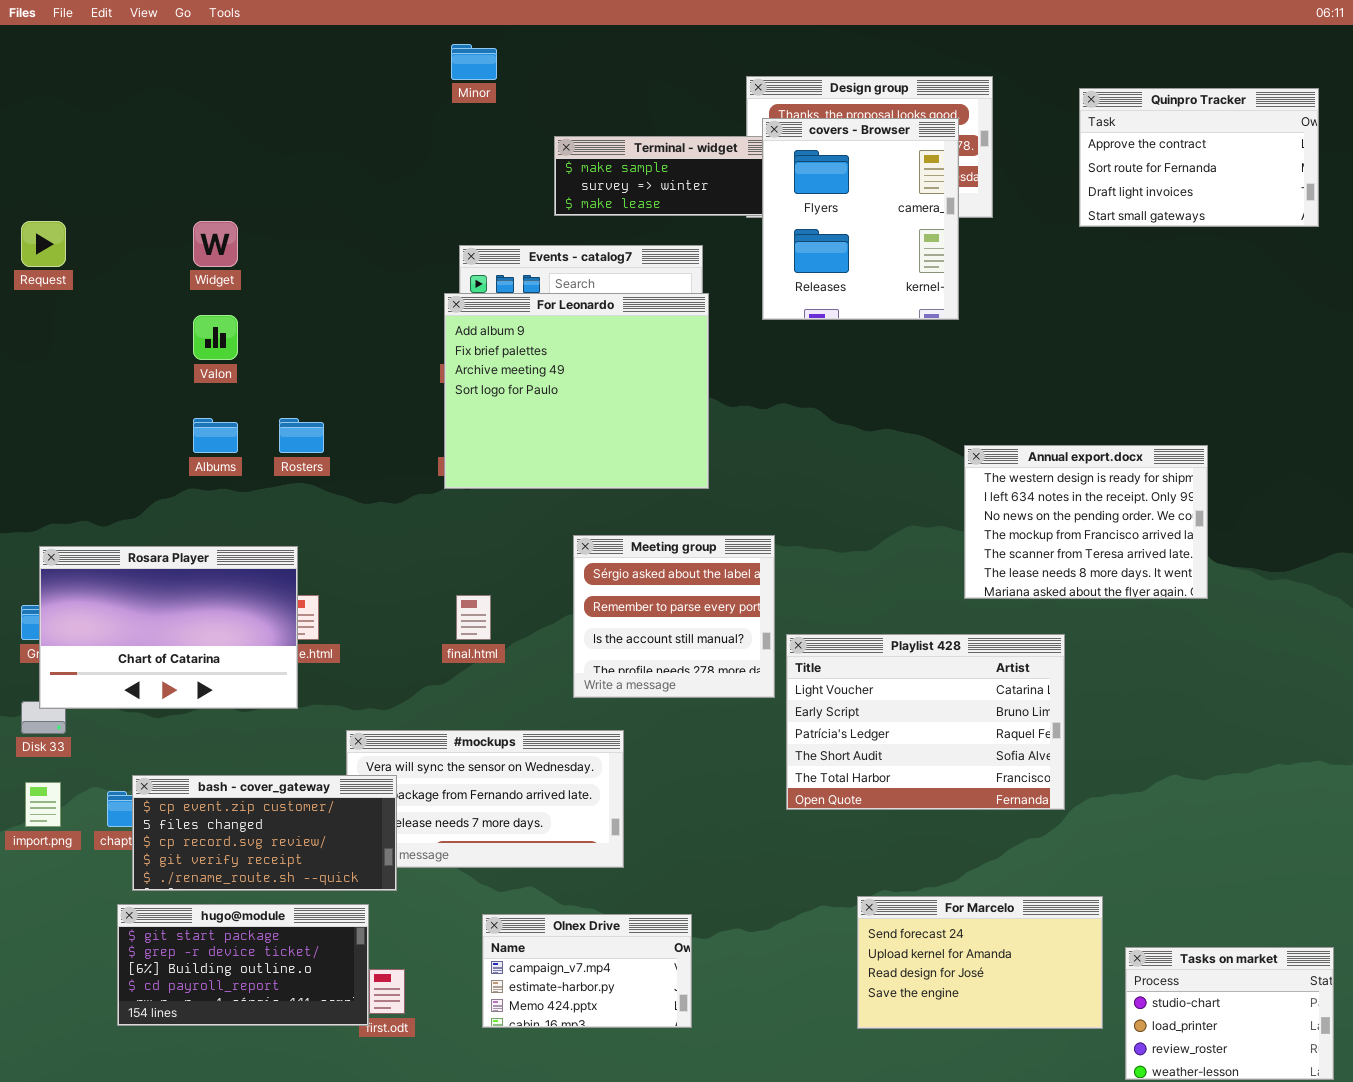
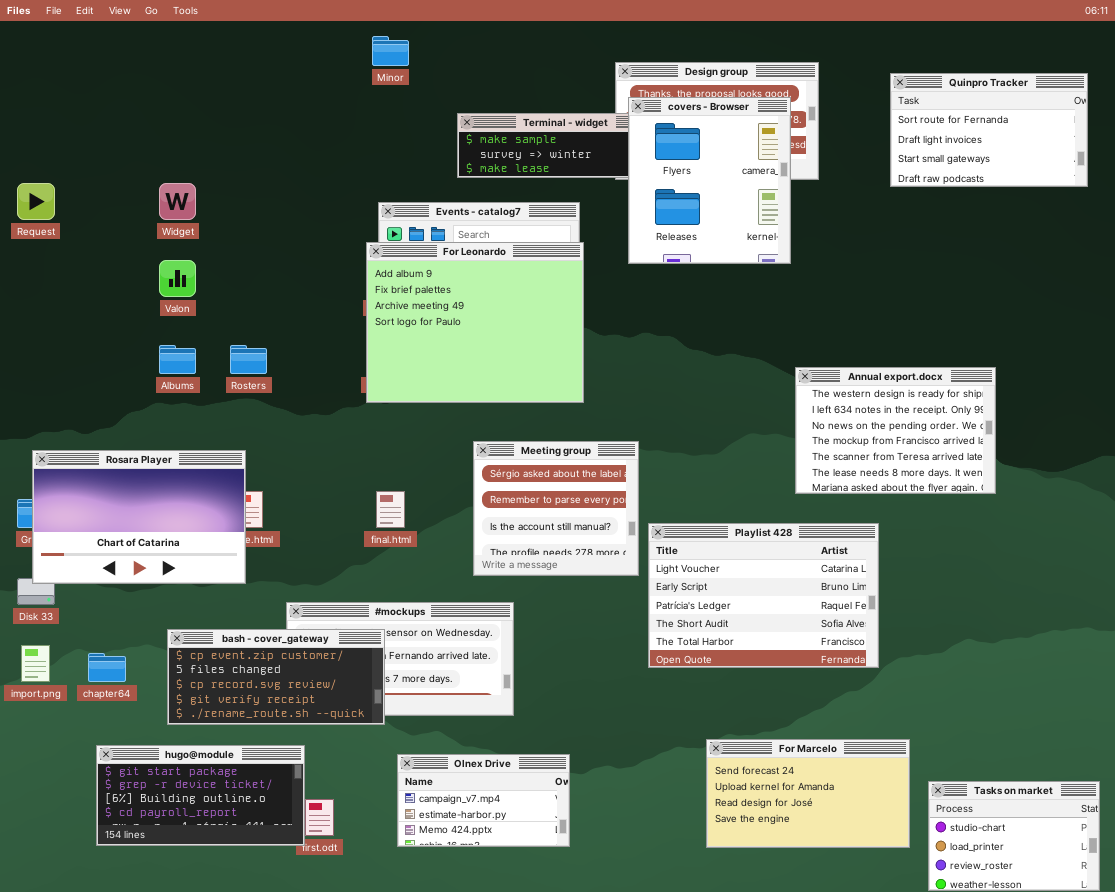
Quinpro Tracker: [1079,88,1319,227] -> [890,73,1088,187], scrolled down 1 row
bash - cover_gateway: [132,775,397,891] -> [167,629,385,725], moved

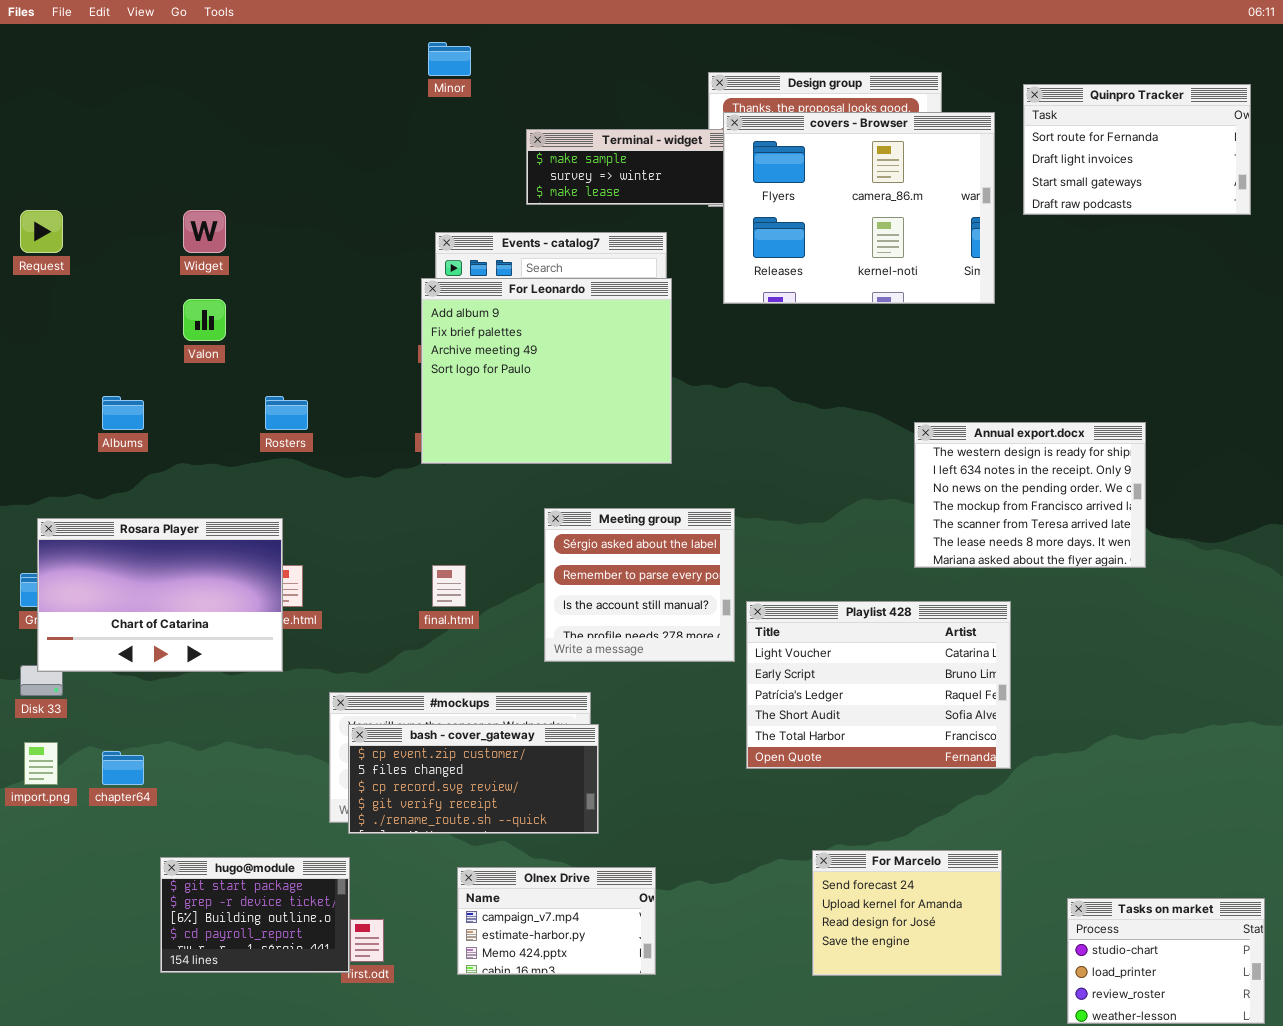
covers - Browser: [628,97,791,264] -> [723,112,995,304], resized
Albums: [159,345,196,374] -> [102,396,144,430], moved
bash - cover_gateway: [167,629,385,725] -> [348,724,599,834], moved
For Marcelo: [706,739,910,848] -> [812,850,1002,976], resized
hugo@module: [96,745,305,846] -> [160,857,350,973], resized

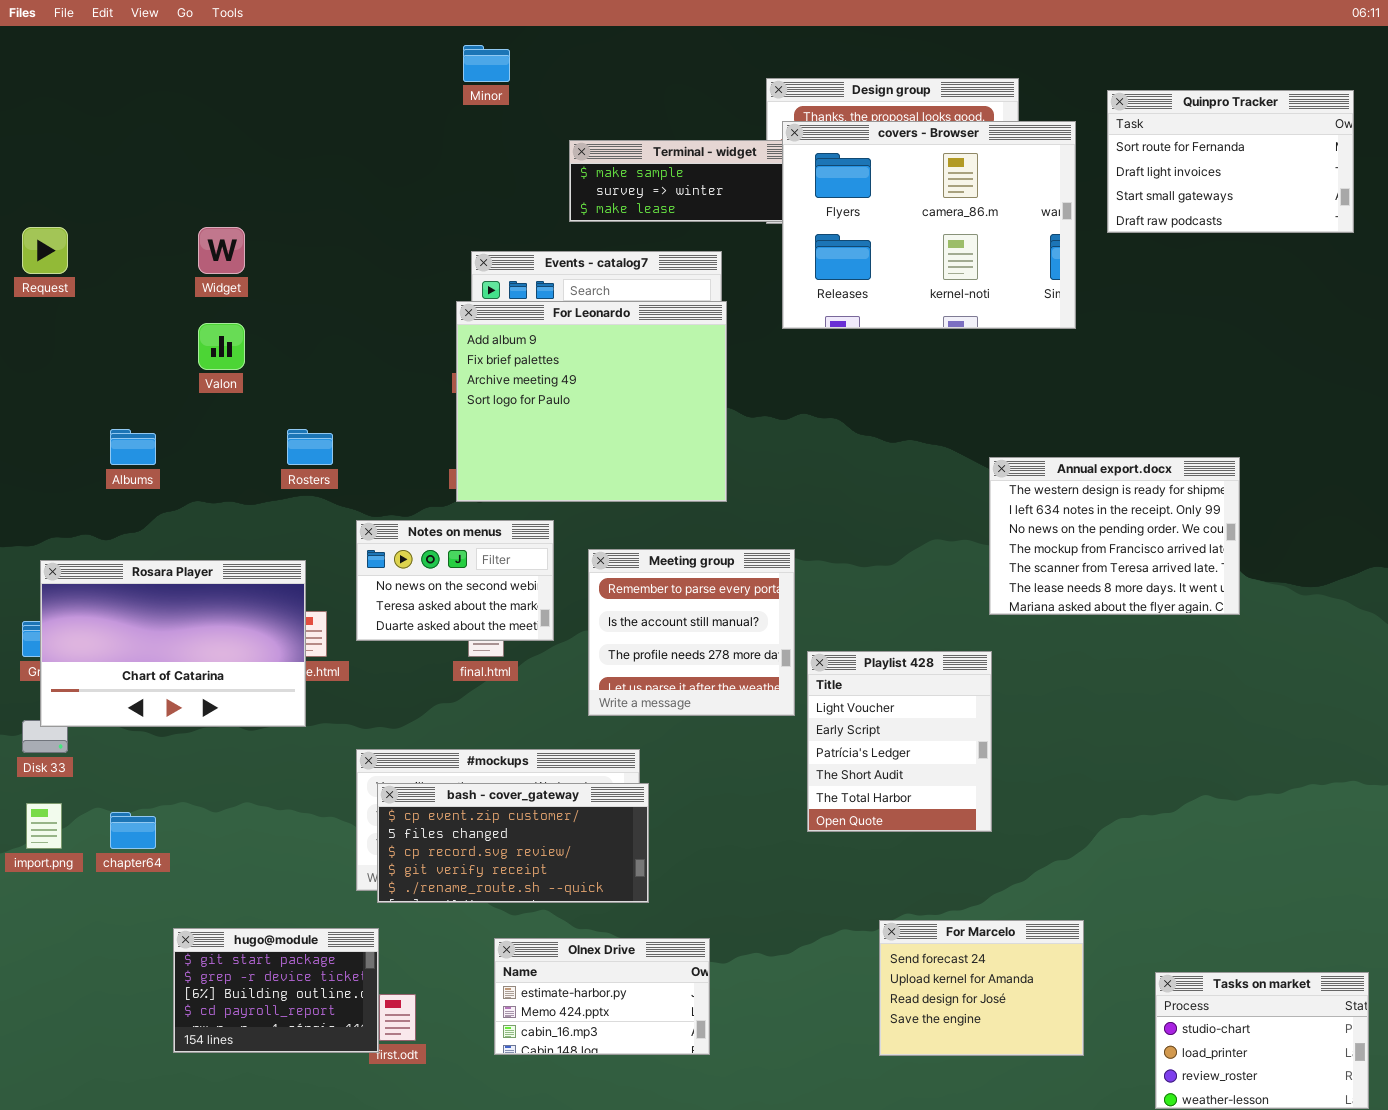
Notes on menus: none -> [356,520,554,641], opened
Meeting group: [544,508,735,662] -> [588,549,795,716], scrolled down 1 row
Playlist 428: [746,601,1011,769] -> [807,651,992,832], resized
Olnex Drive: [457,867,656,975] -> [494,938,710,1055], scrolled down 1 row

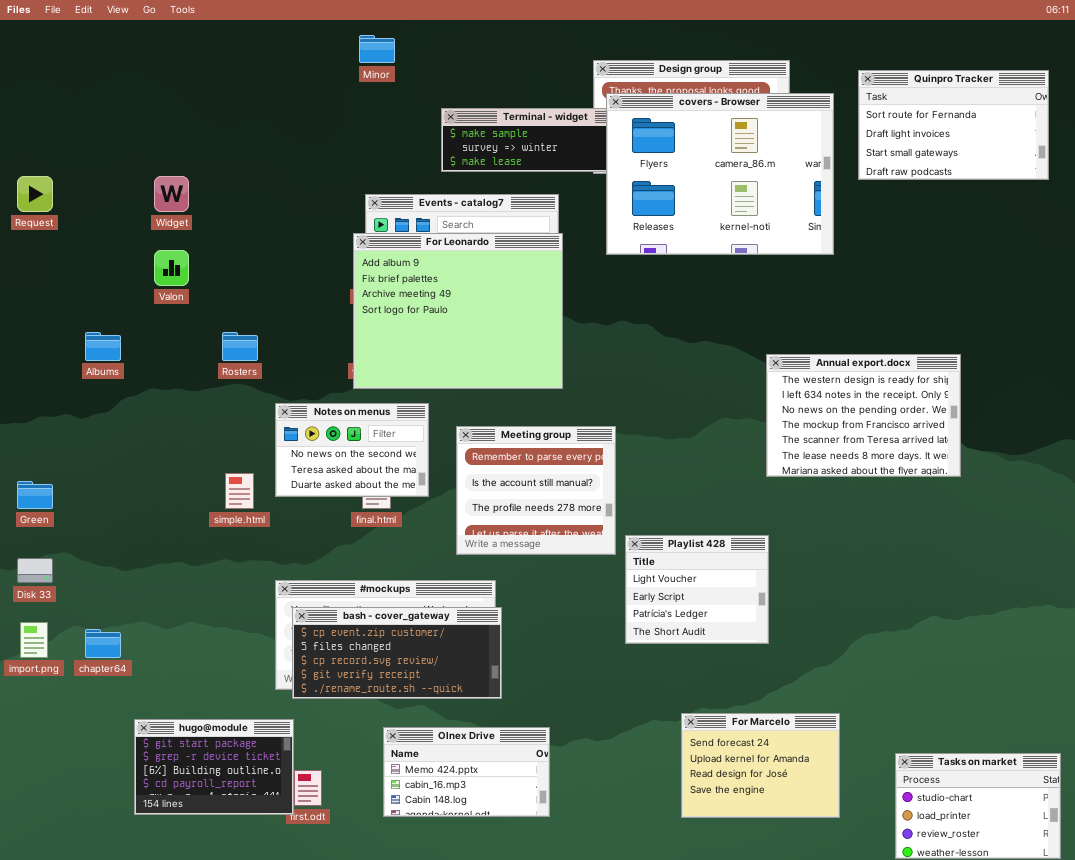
Rosara Player: [40,560,306,727] -> none, closed
Playlist 428: [807,651,992,832] -> [625,535,769,644], resized
Olnex Drive: [494,938,710,1055] -> [383,727,550,817], scrolled down 1 row

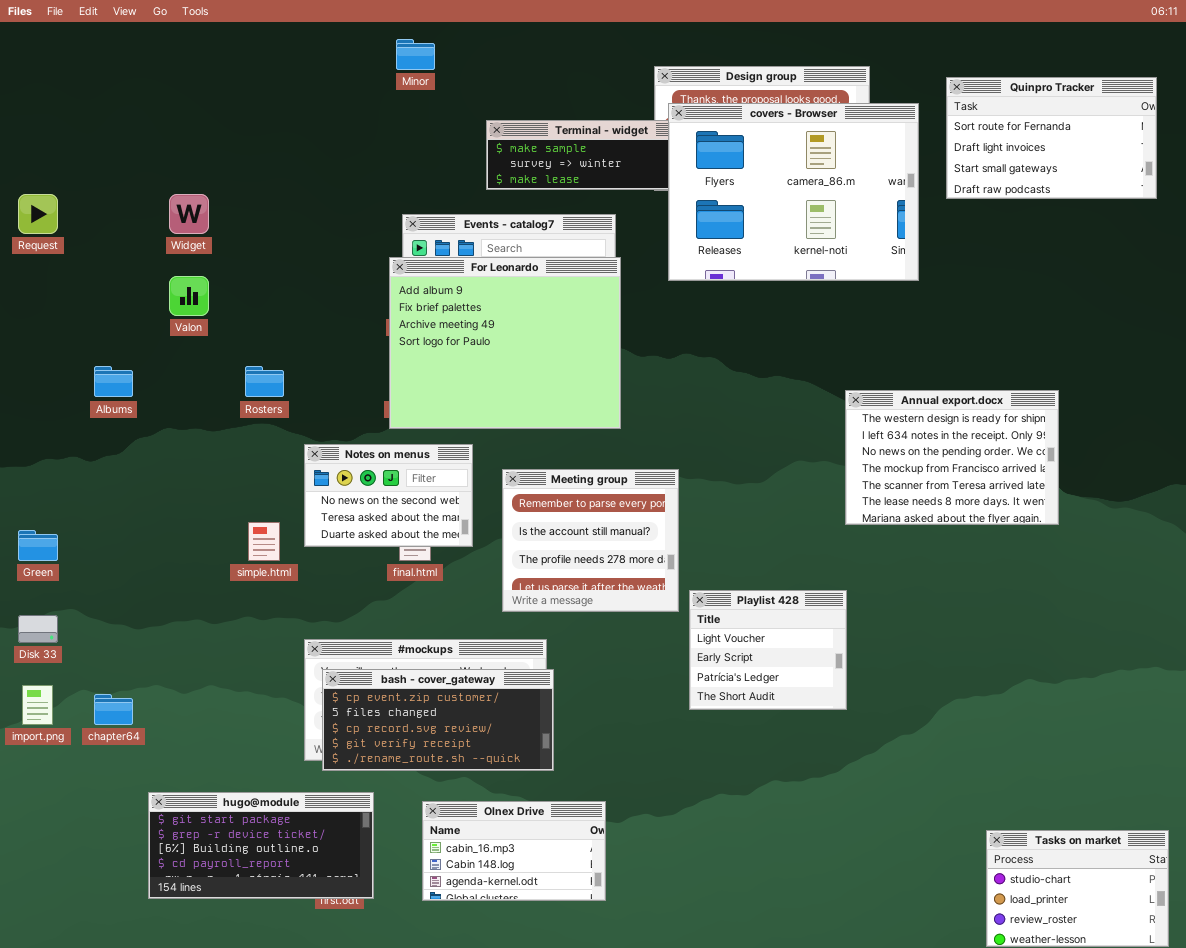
For Marcelo: [681,713,840,818] -> none, closed
hugo@module: [134,719,294,815] -> [148,792,374,899], resized
Olnex Drive: [383,727,550,817] -> [422,801,606,901], scrolled down 1 row

